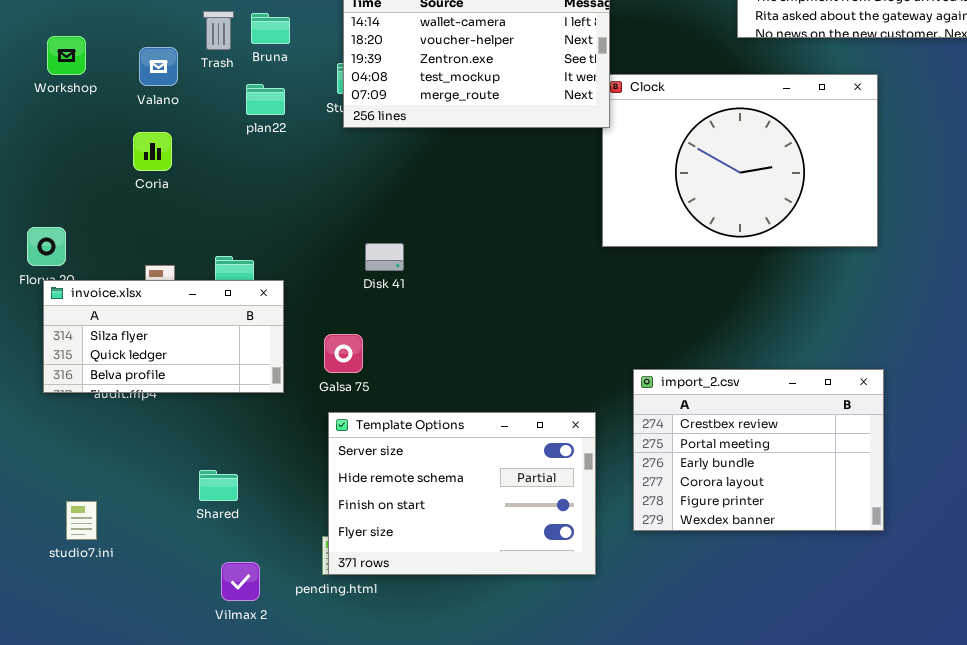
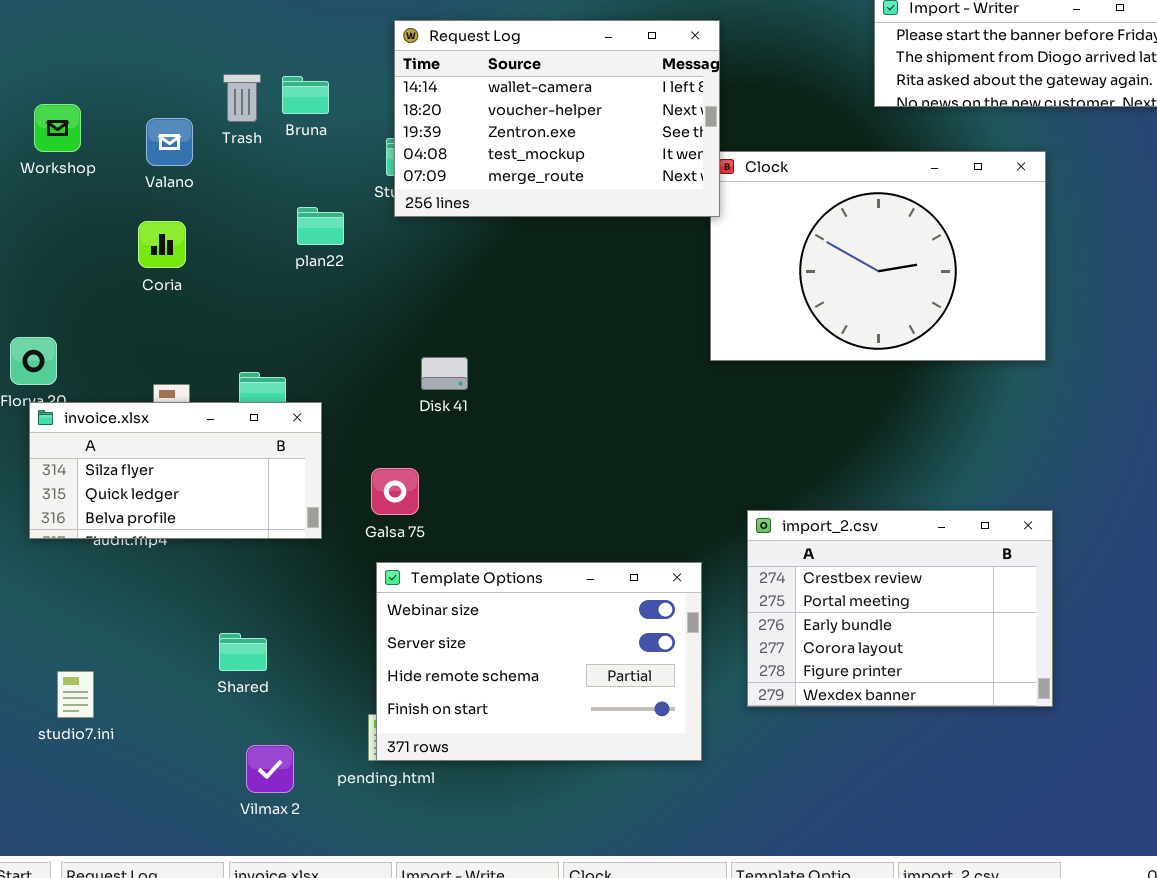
plan22: [246,84,285,115] -> [297,207,344,245], moved
Template Options: [328,412,596,575] -> [376,562,702,761], scrolled up 1 row

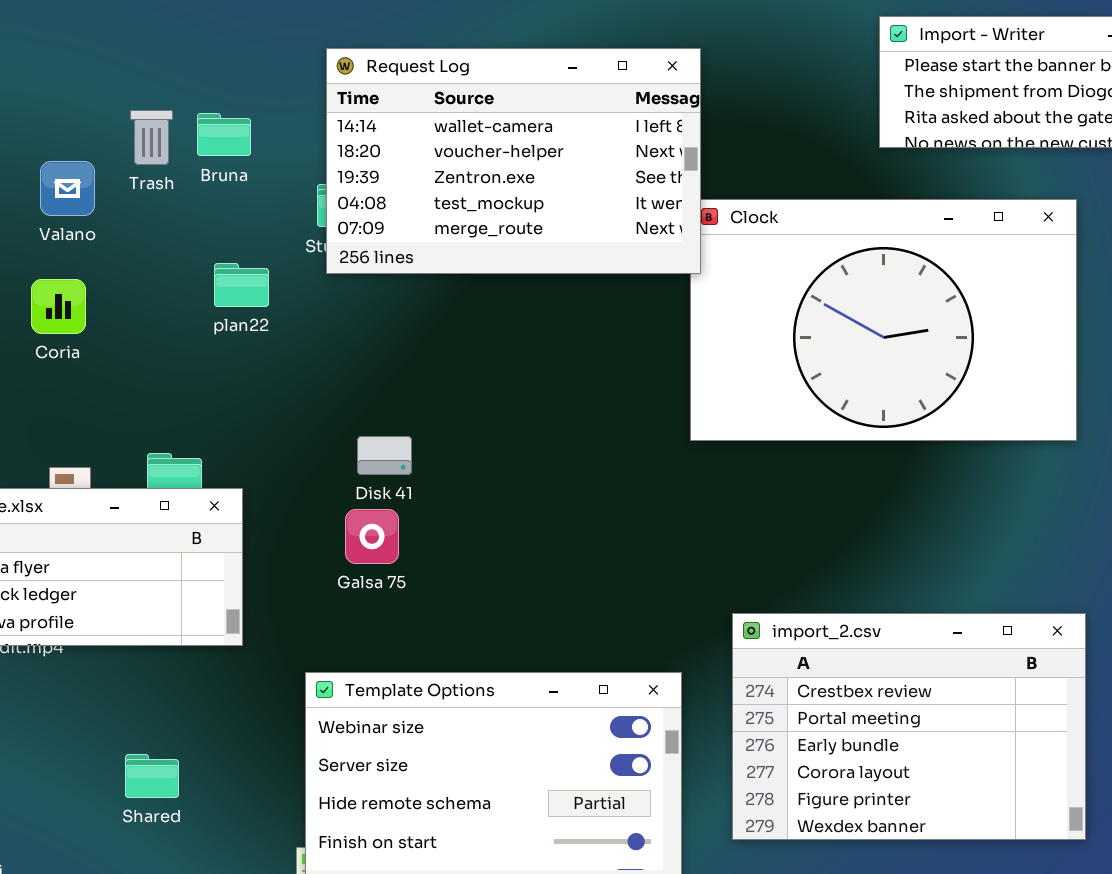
Galsa 75: [371,468,419,515] -> [345,509,399,564], moved

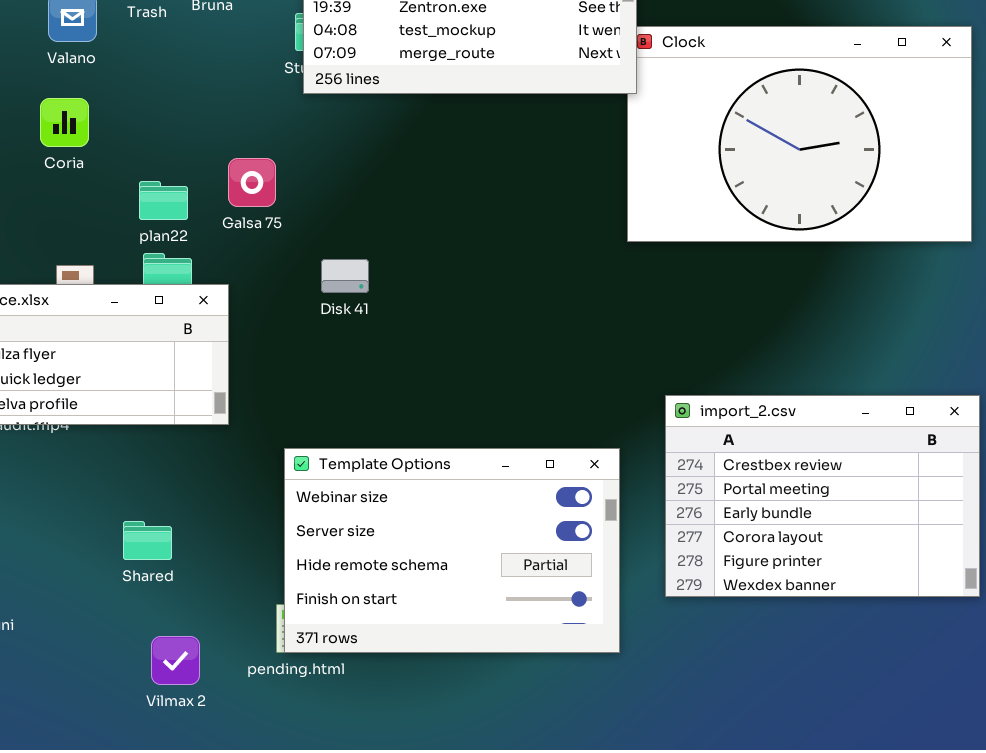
plan22: [214,263,269,307] -> [139,181,188,220], moved
Disk 41: [357,436,412,475] -> [321,259,369,293], moved
Galsa 75: [345,509,399,564] -> [228,158,276,207], moved

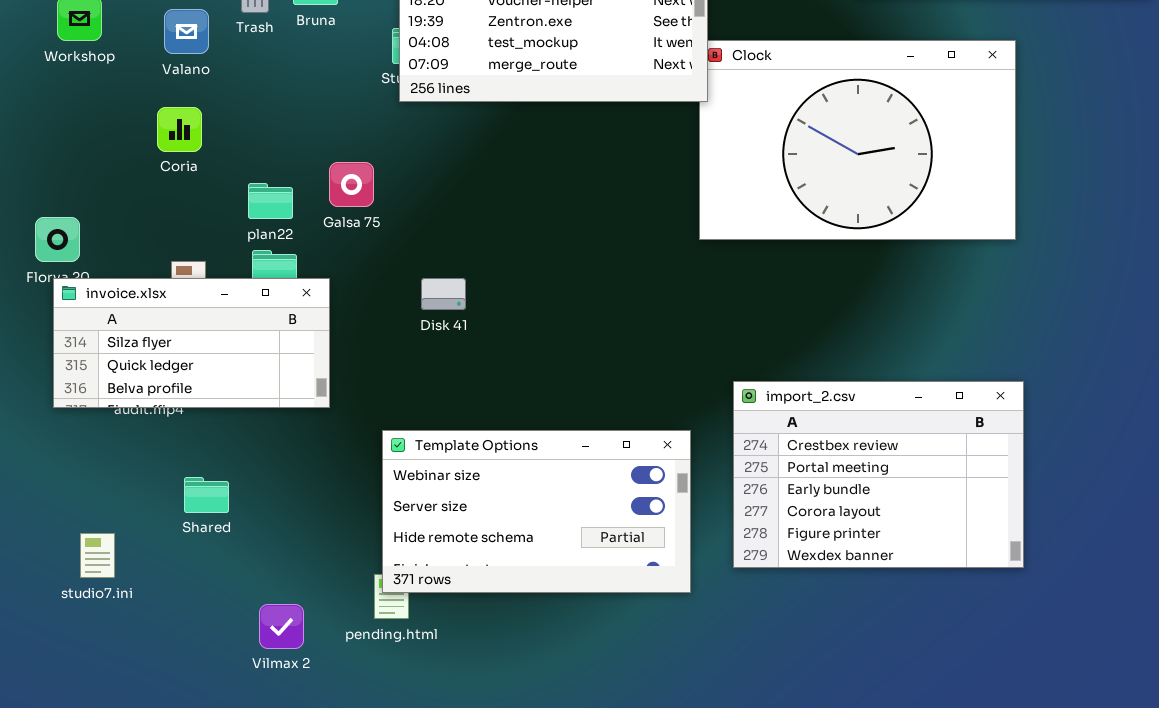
Disk 41: [321,259,369,293] -> [421,278,466,310], moved
Template Options: [284,448,620,653] -> [382,430,691,593], resized
Shared: [123,521,172,560] -> [184,477,229,513], moved

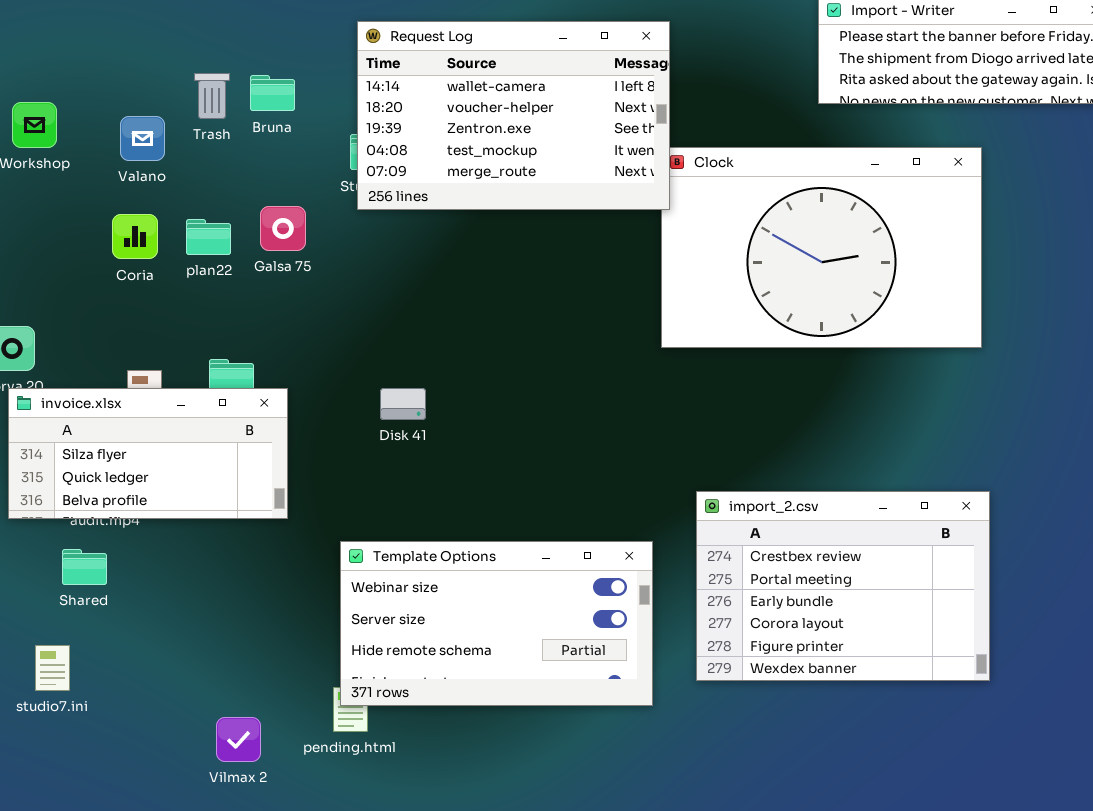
Galsa 75: [329,162,374,207] -> [260,206,306,251], moved
plan22: [248,183,293,219] -> [186,219,231,255], moved
Shared: [184,477,229,513] -> [62,549,107,585], moved

